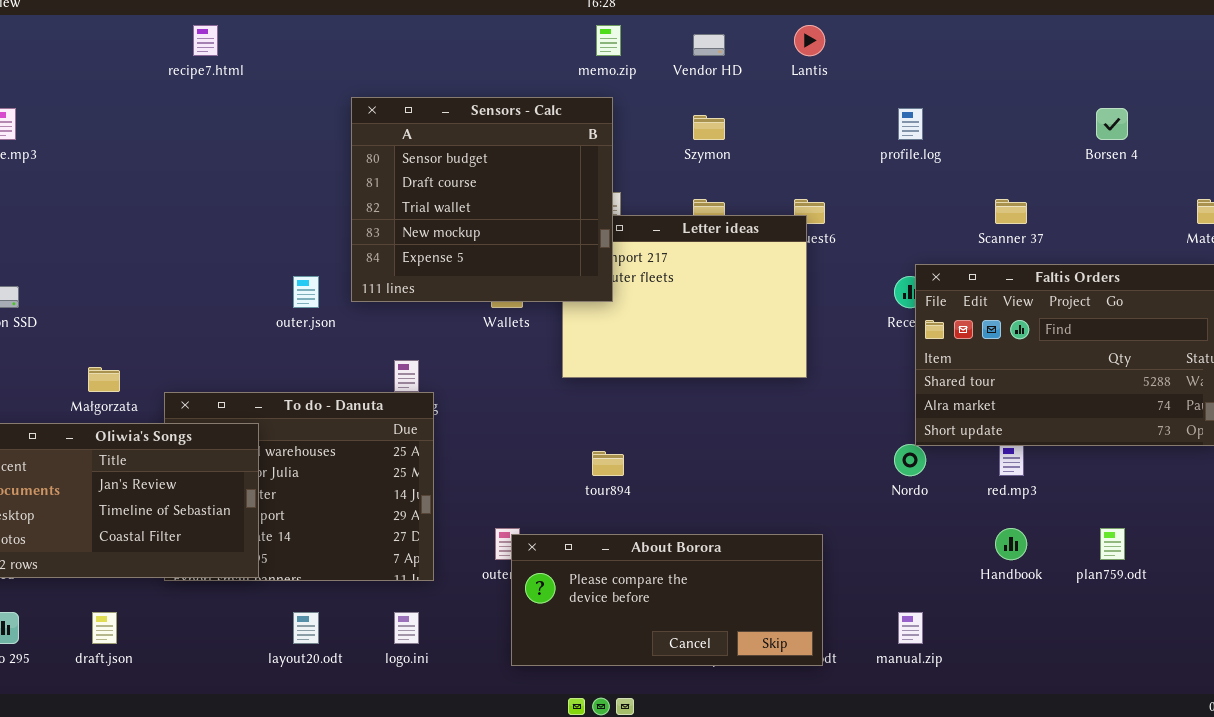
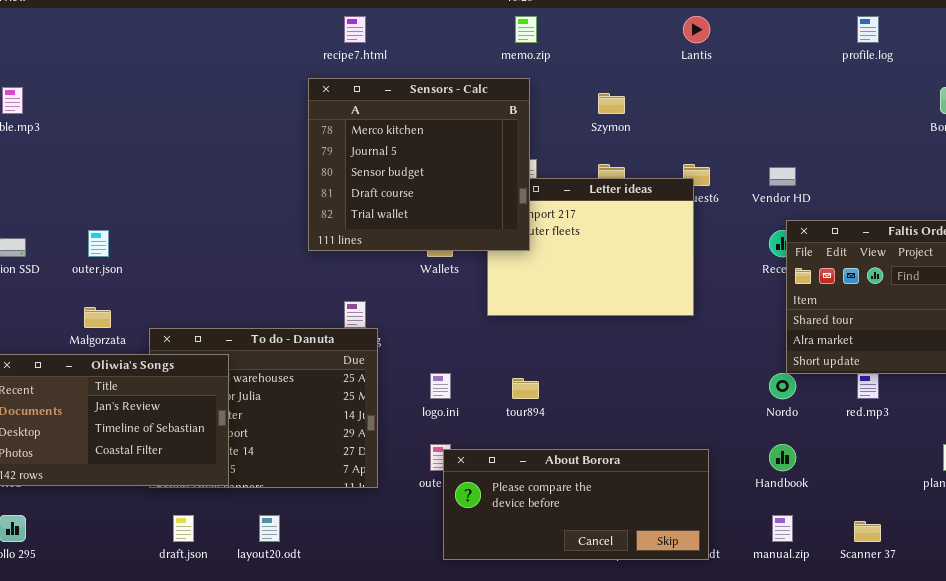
recipe7.html: [193,25,218,56] -> [344,16,366,43], moved
Vendor HD: [693,34,725,56] -> [769,167,796,186], moved
Sensors - Calc: [351,97,613,302] -> [308,78,530,251], scrolled up 2 rows
profile.log: [898,108,923,140] -> [857,16,879,43], moved
Scanner 37: [995,199,1027,224] -> [854,521,881,542], moved
outer.json: [293,276,319,308] -> [88,230,109,257], moved
Handbook: [995,528,1027,560] -> [769,444,796,471], moved
draft.json: [92,612,117,644] -> [173,515,194,542], moved
logo.ini: [394,612,419,644] -> [430,373,451,399], moved

